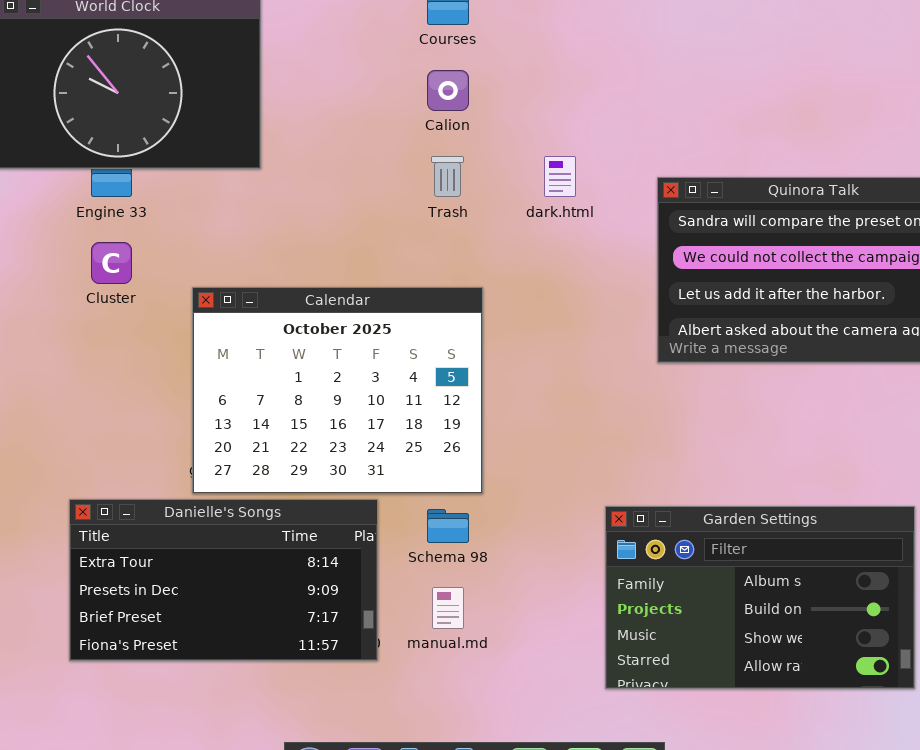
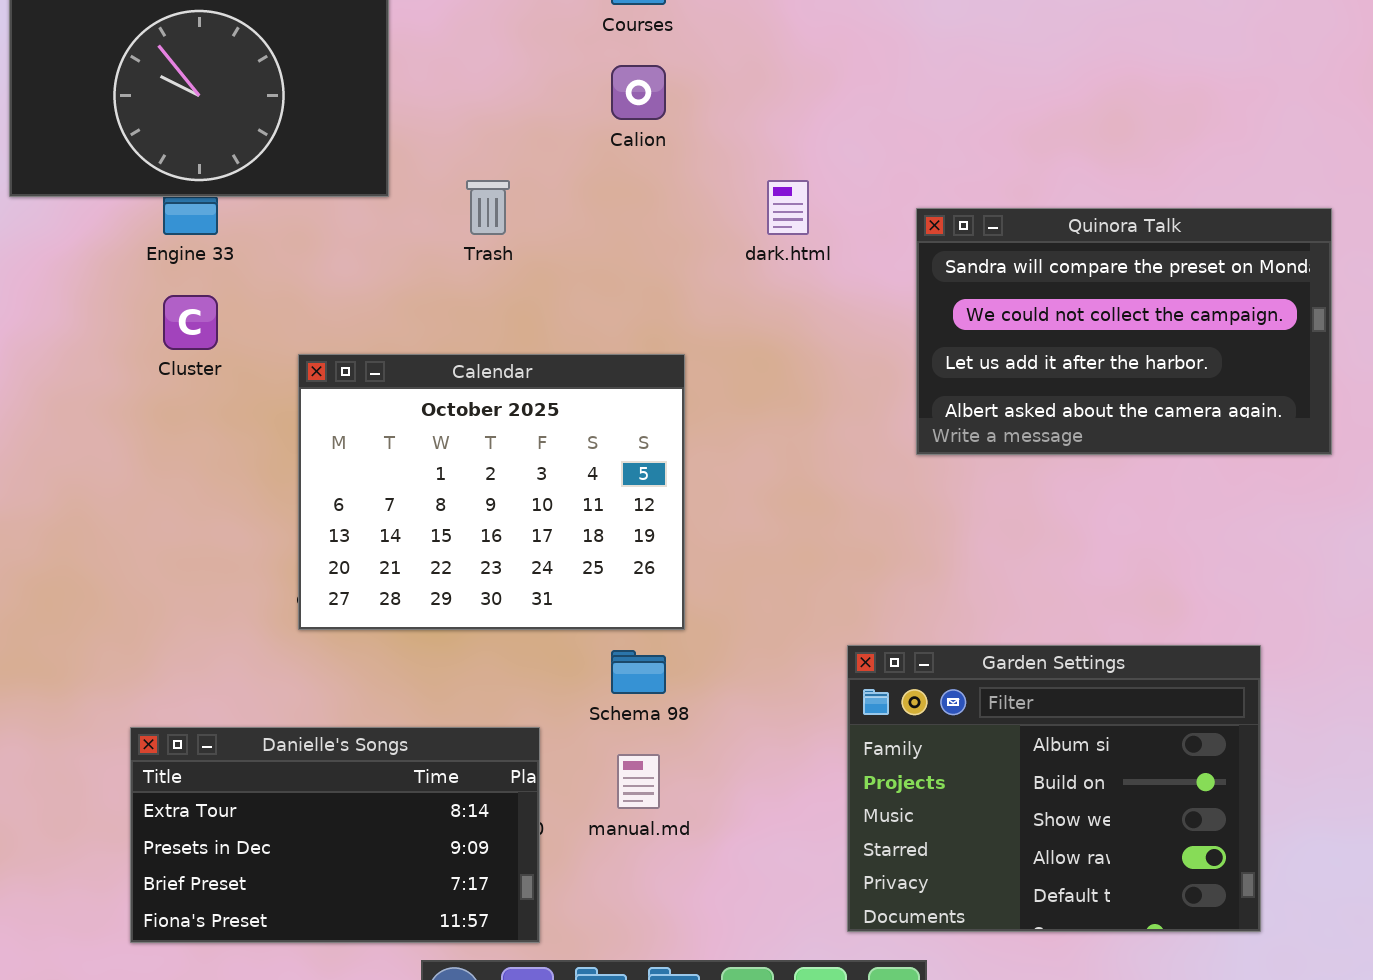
Trash: [431,156,464,197] -> [466,180,510,235], moved
Danielle's Songs: [69,499,378,661] -> [130,727,540,943], moved
Garden Settings: [605,506,915,689] -> [847,645,1261,932], resized

